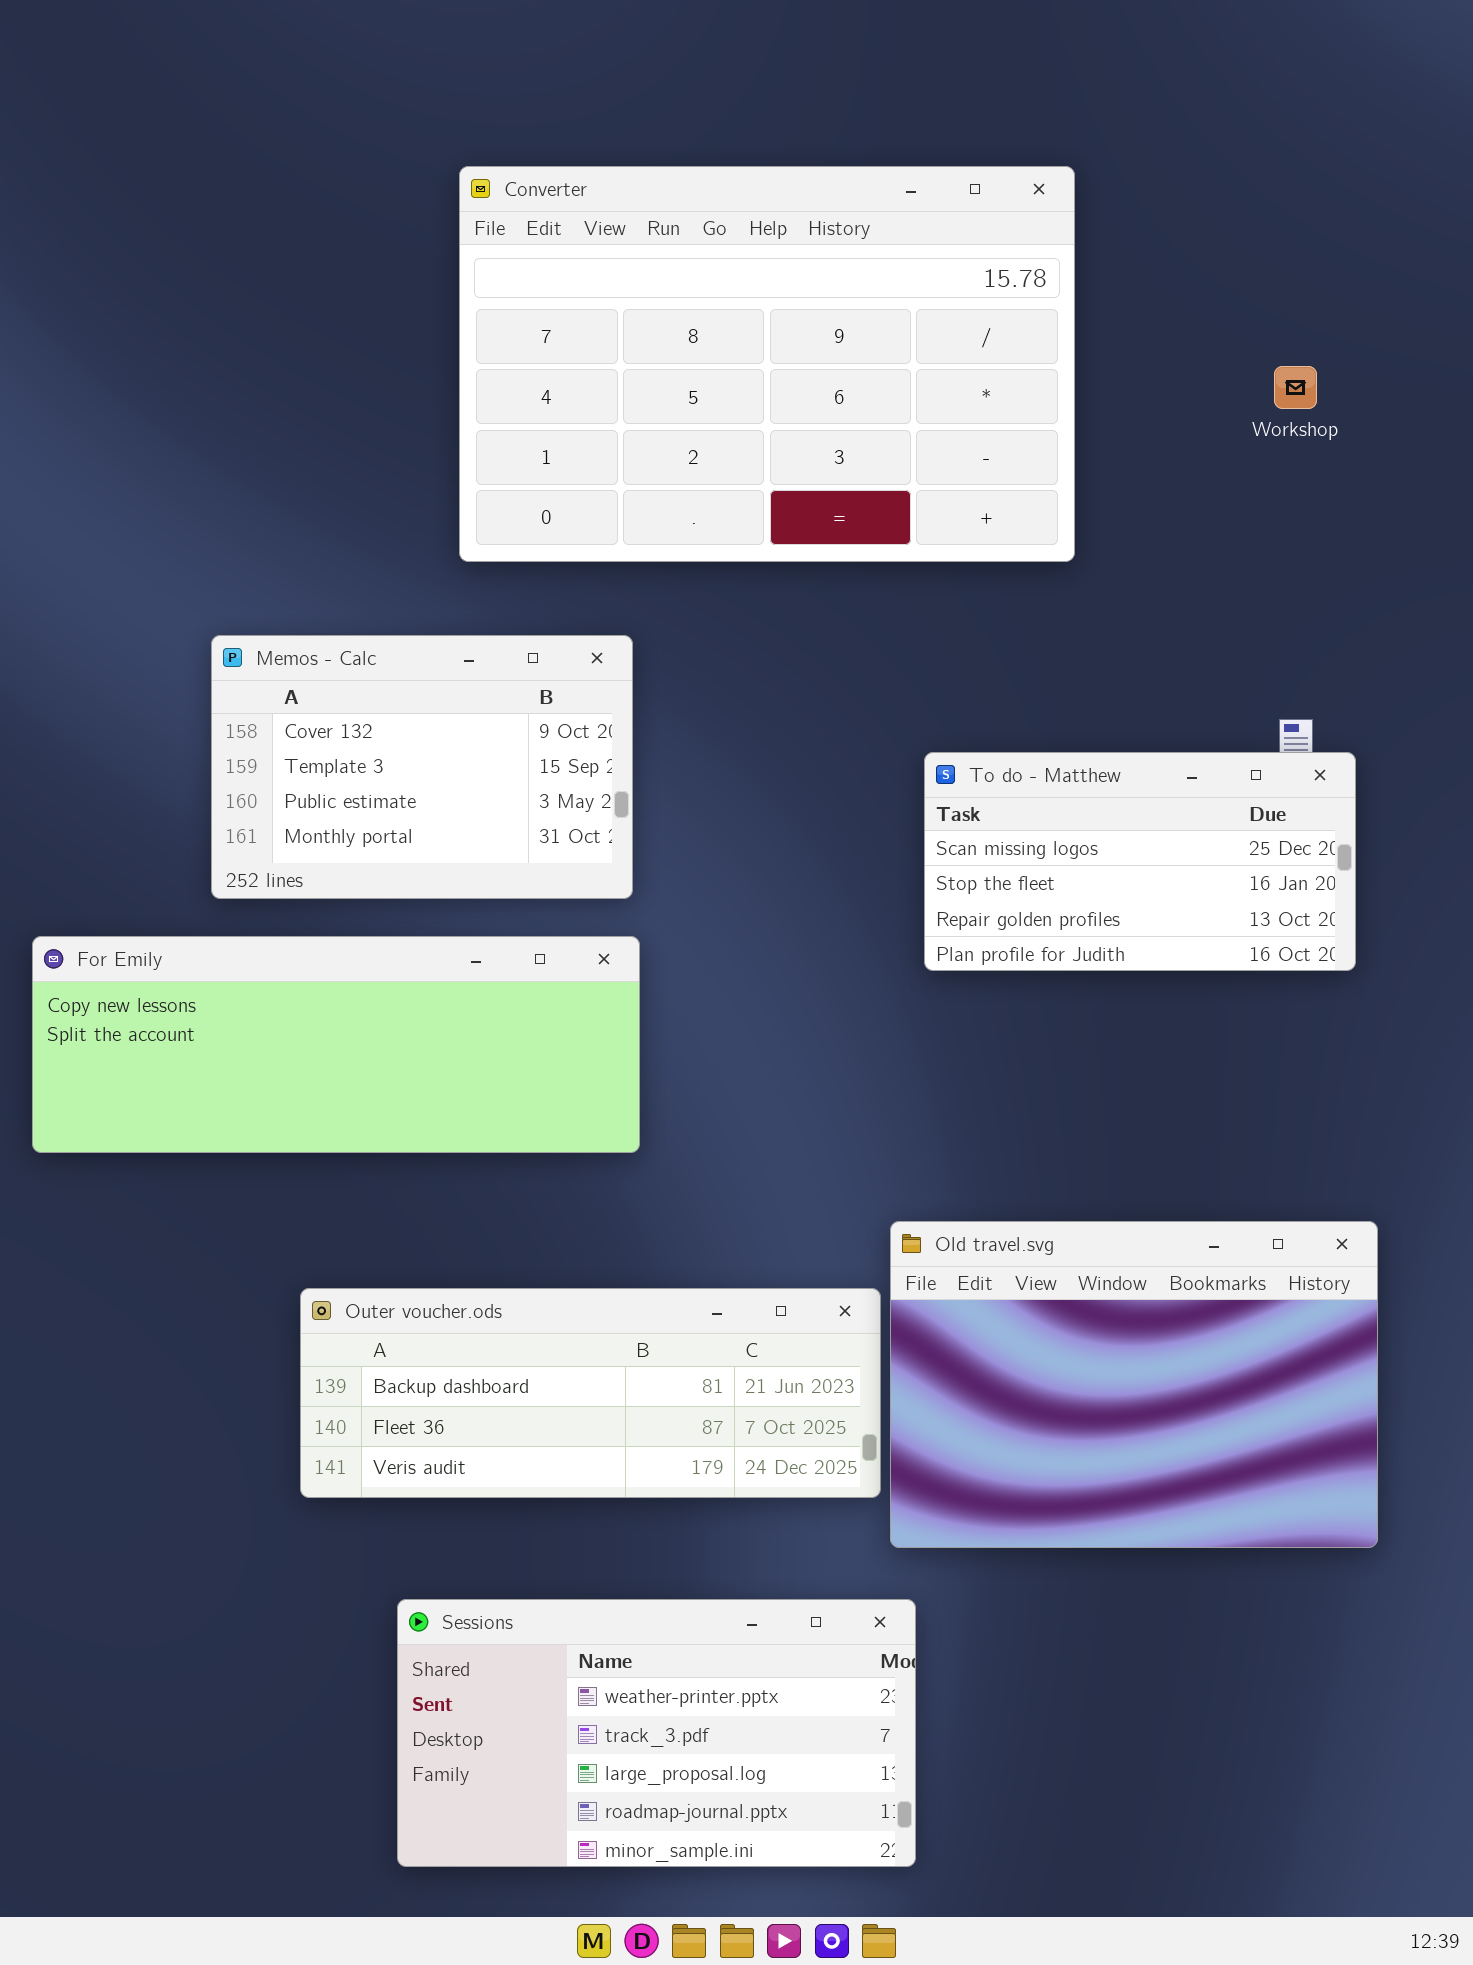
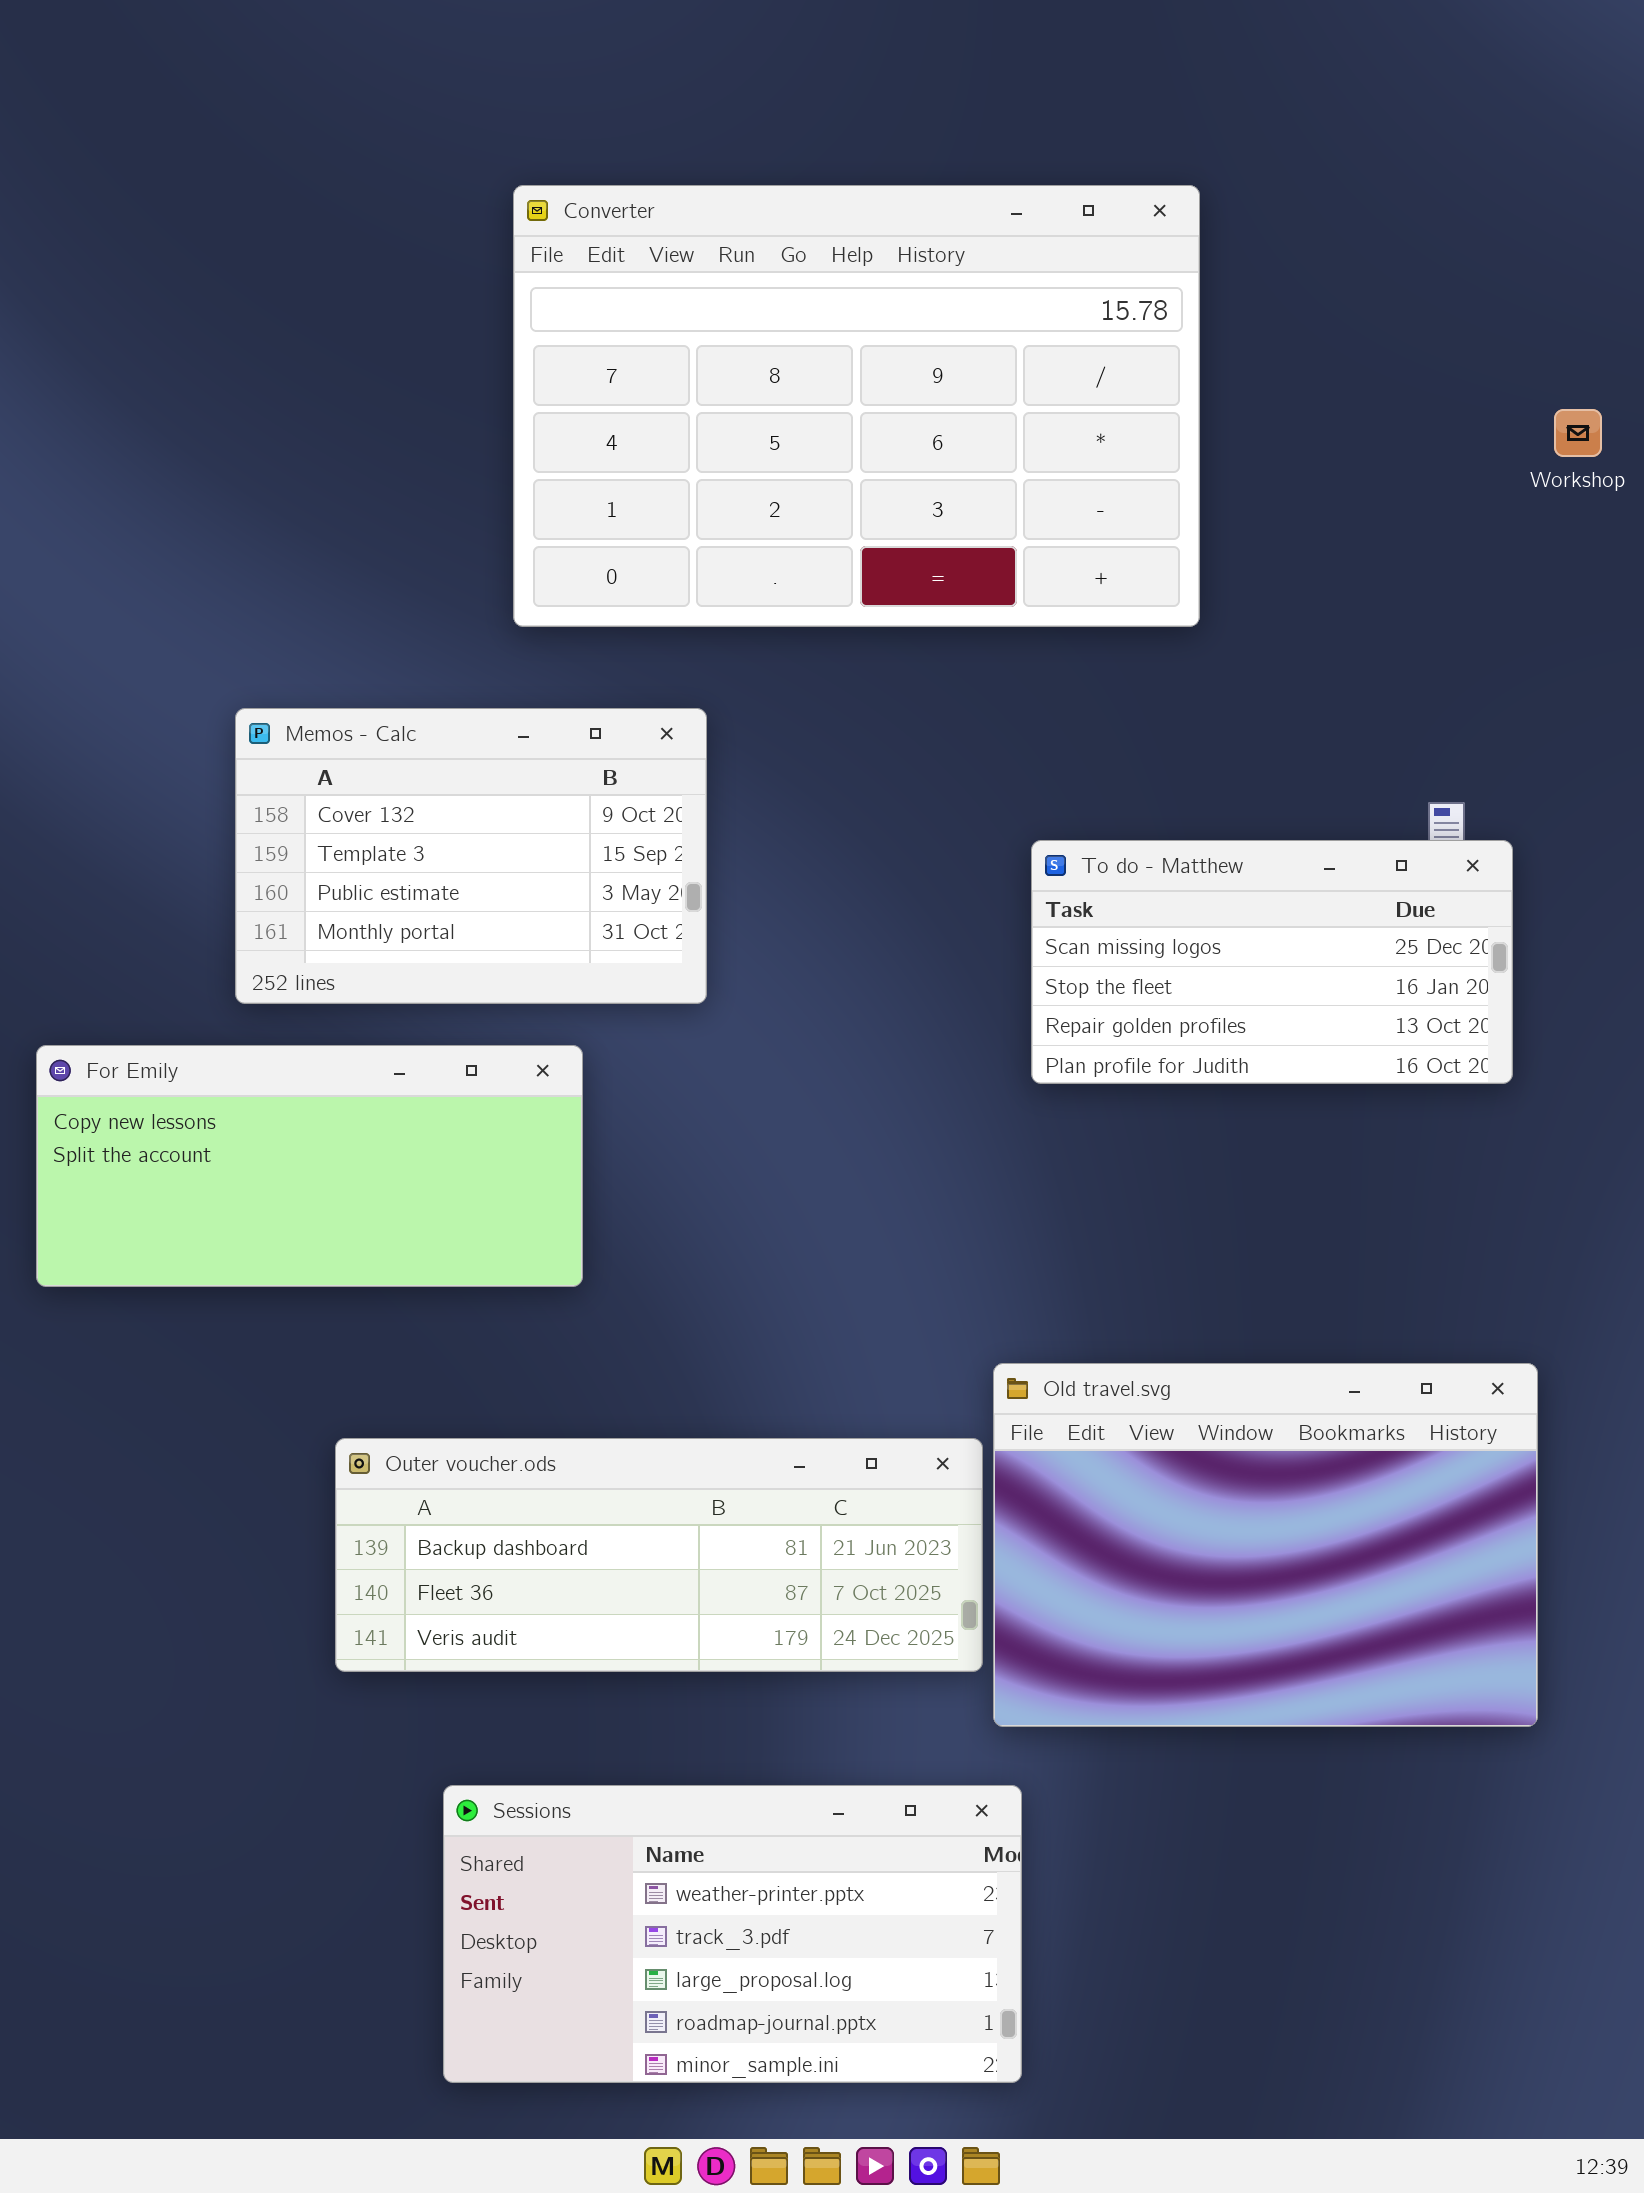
Workshop: [1274,366,1317,409] -> [1554,409,1602,457], moved
For Emily: [32,936,640,1153] -> [36,1045,583,1287], resized

